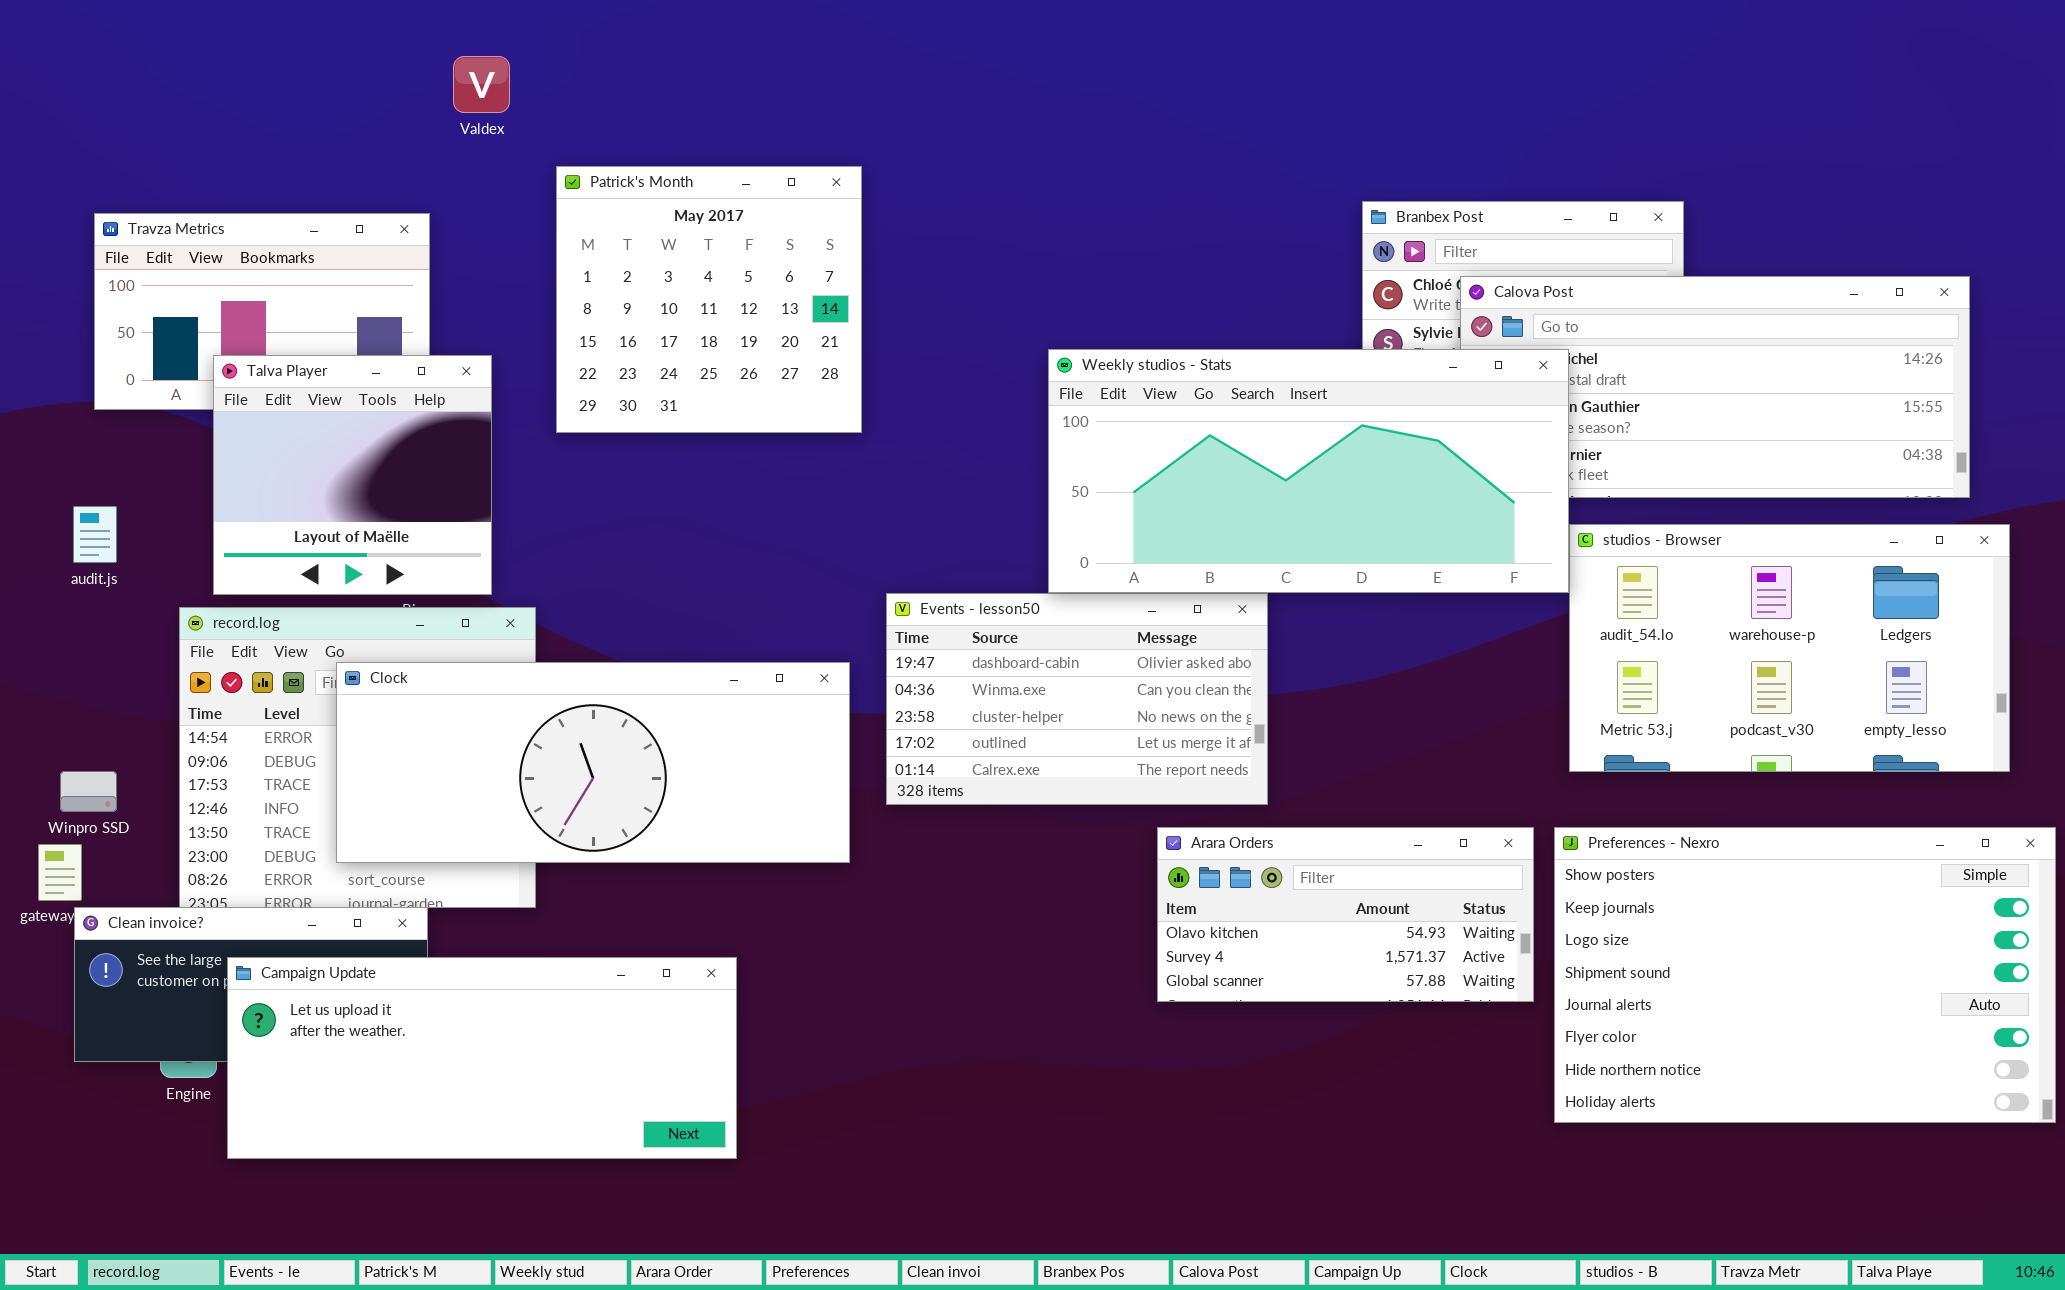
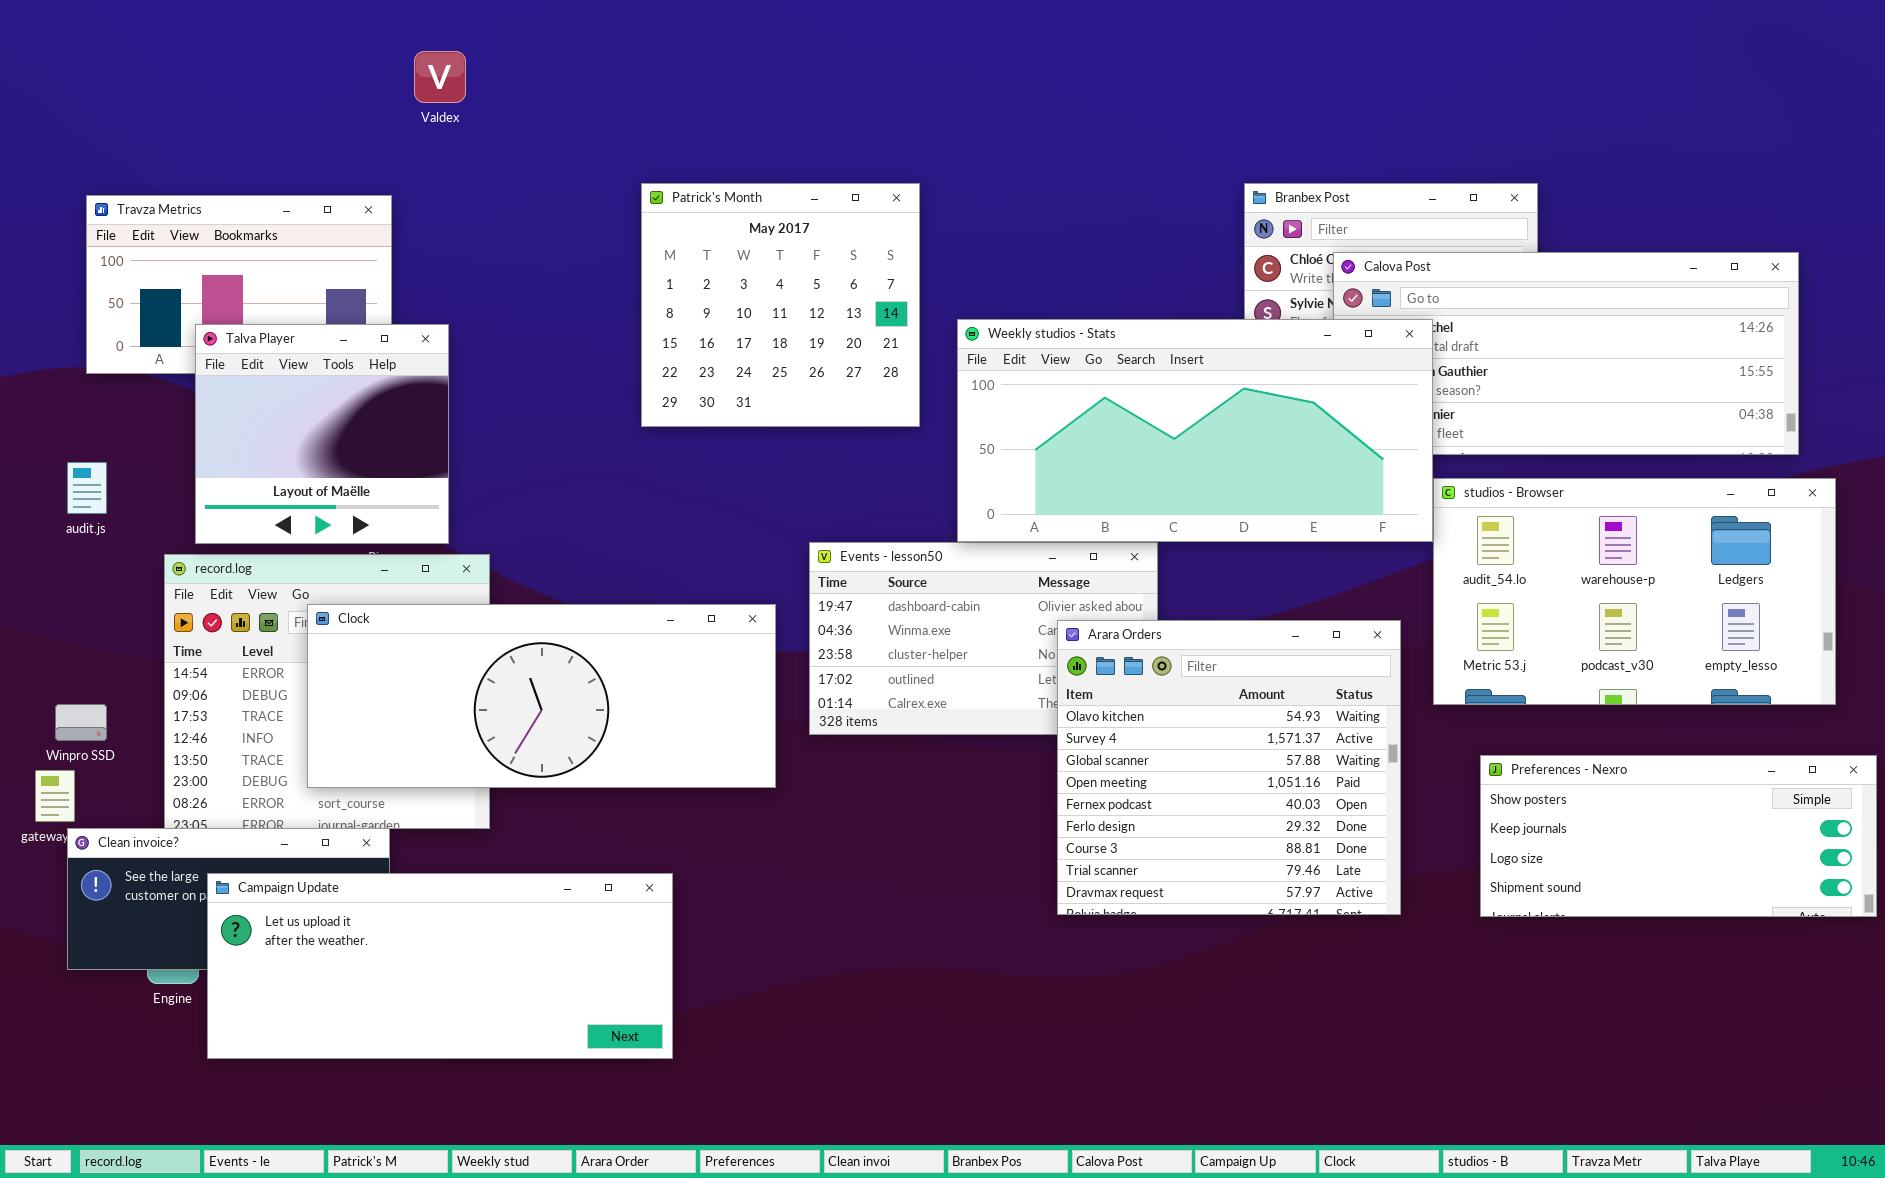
Patrick's Month: [556,166,862,433] -> [641,183,920,427], moved
Arara Orders: [1157,827,1534,1002] -> [1057,620,1401,915], resized
Preferences - Nexro: [1554,827,2056,1123] -> [1480,755,1877,917], resized

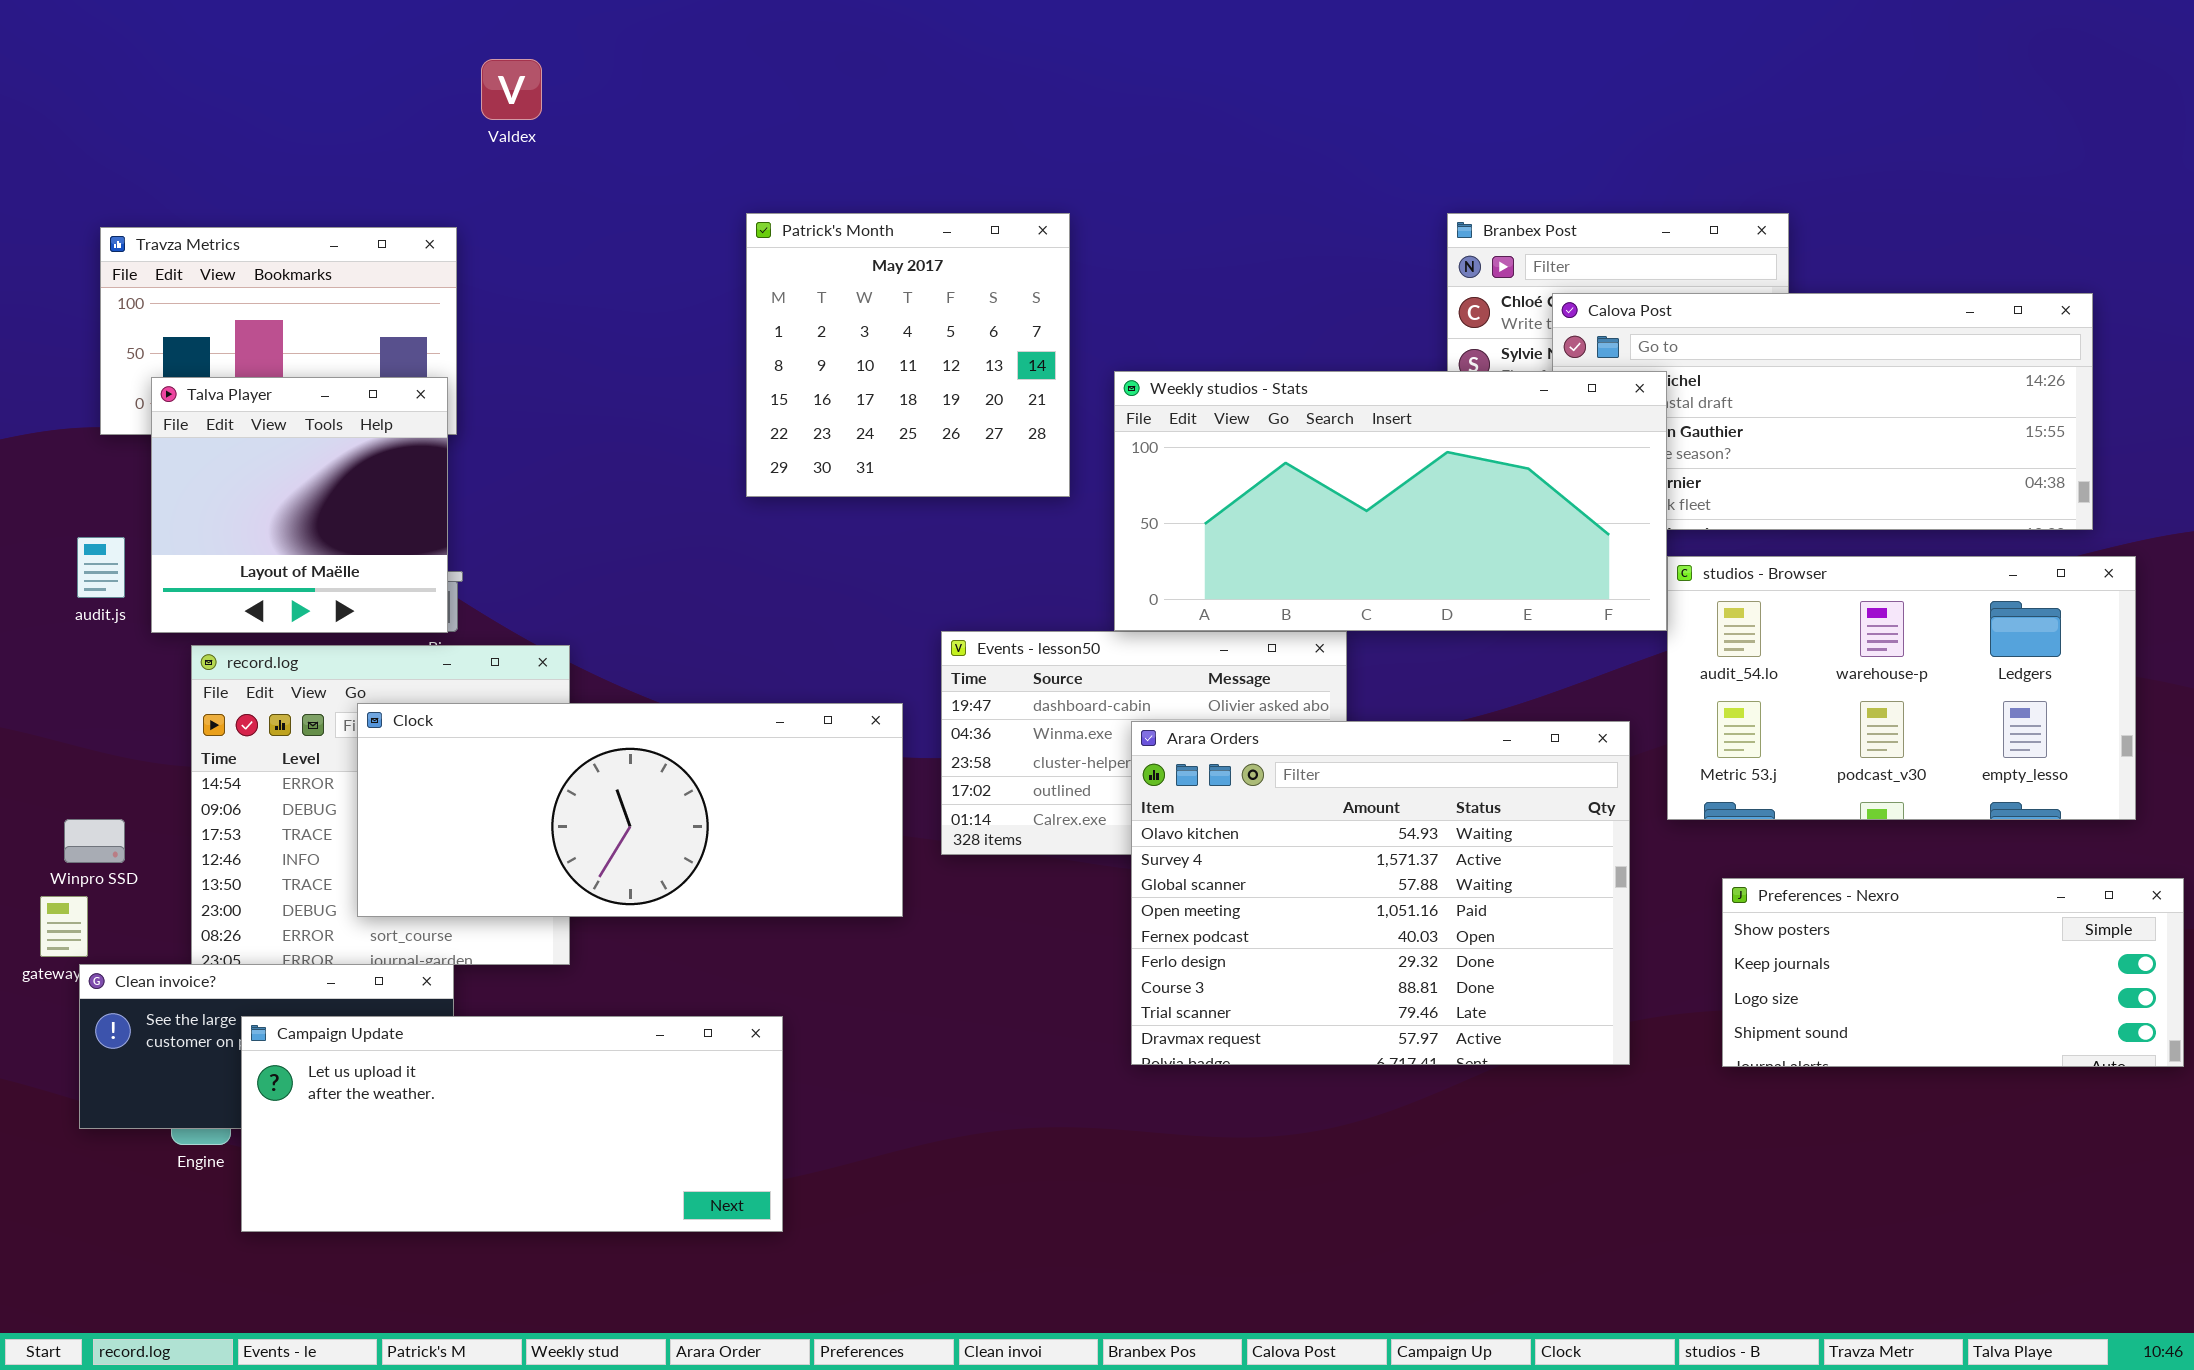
Talva Player: [195,324,449,544] -> [151,377,448,633], moved
Arara Orders: [1057,620,1401,915] -> [1131,721,1630,1065], resized

